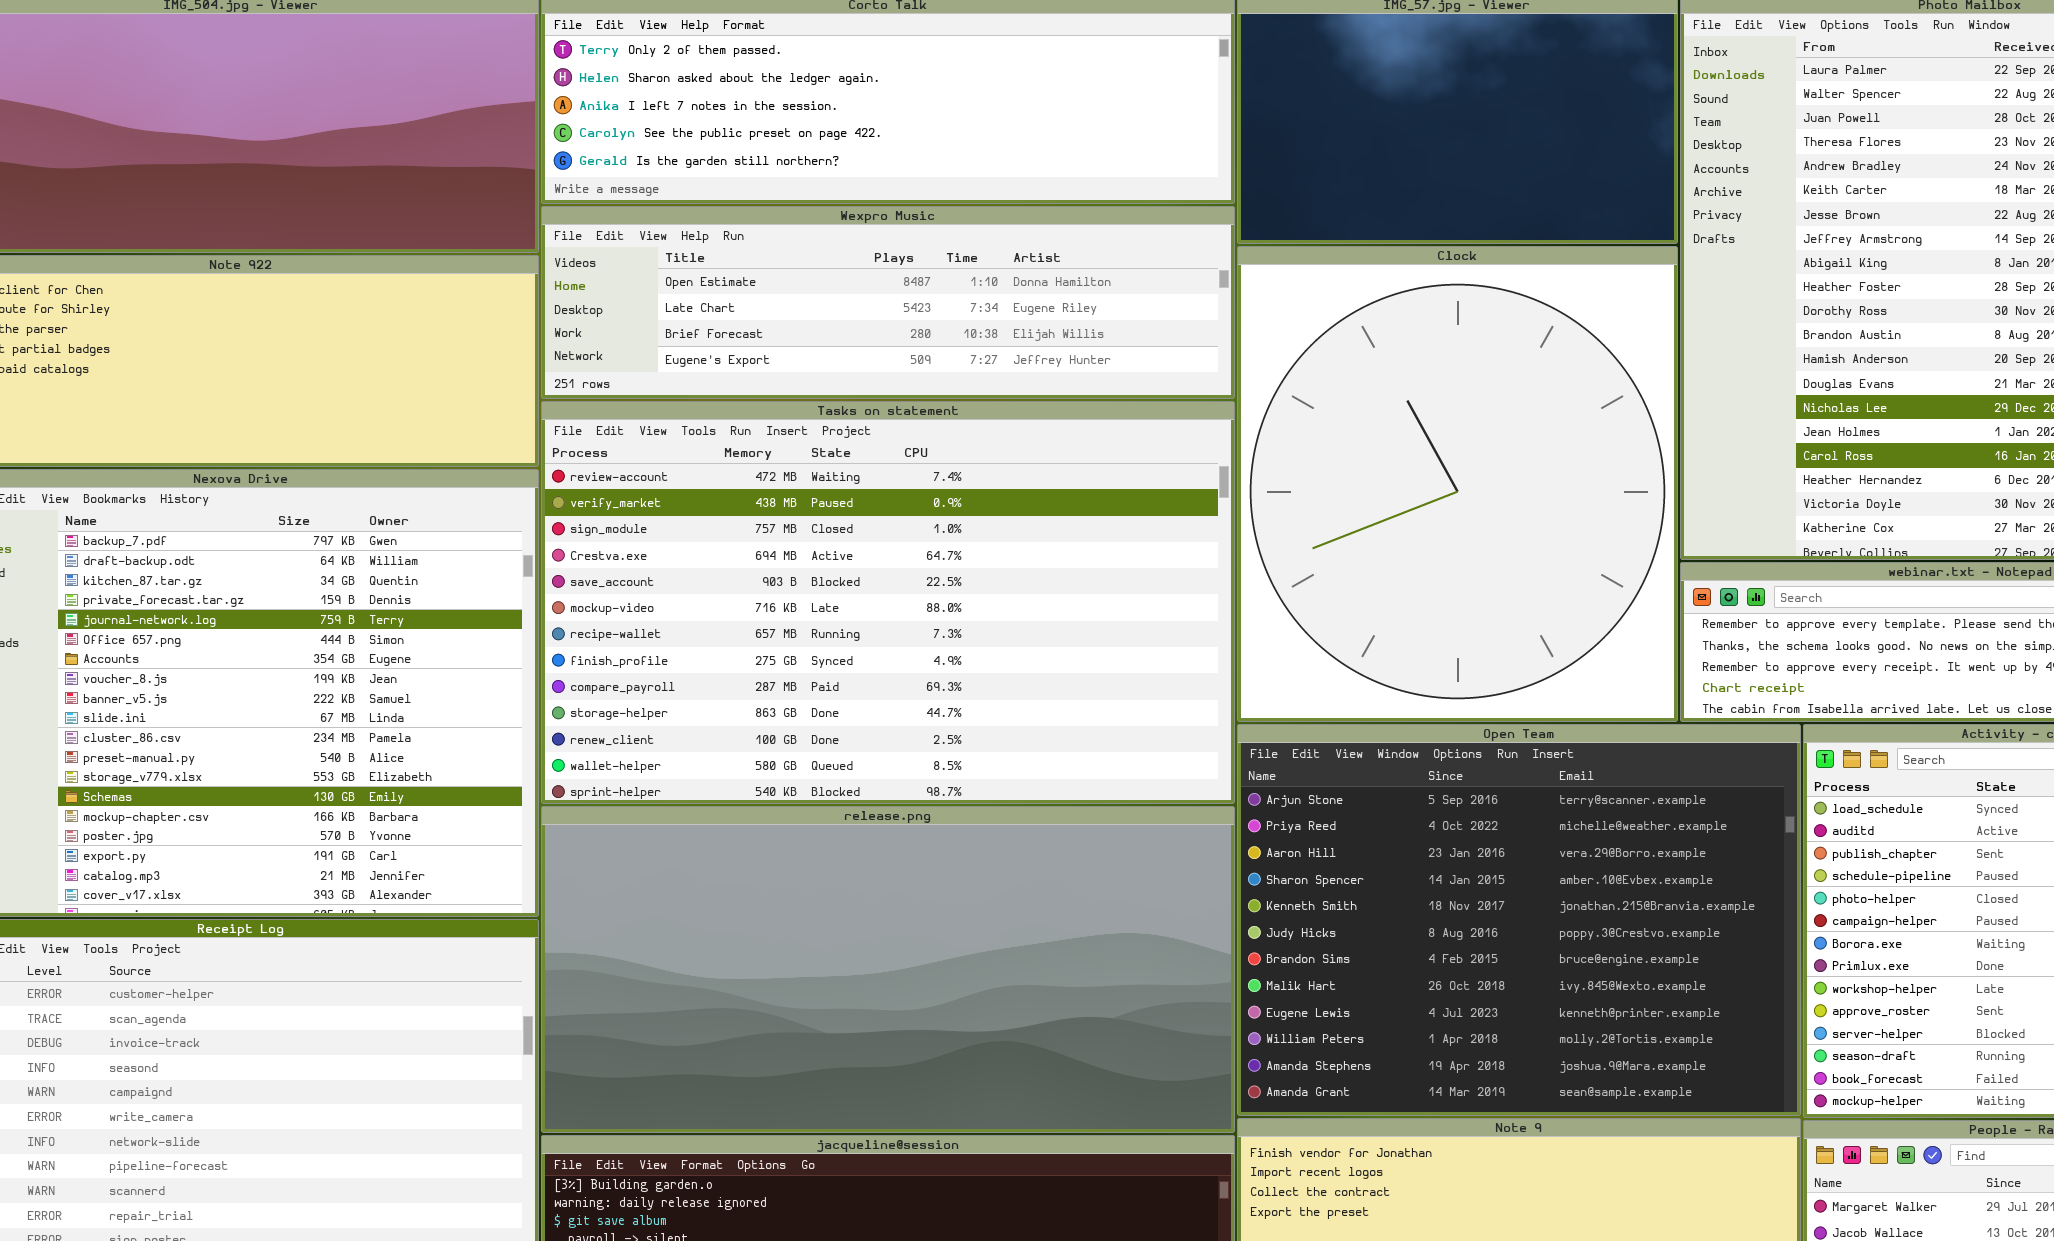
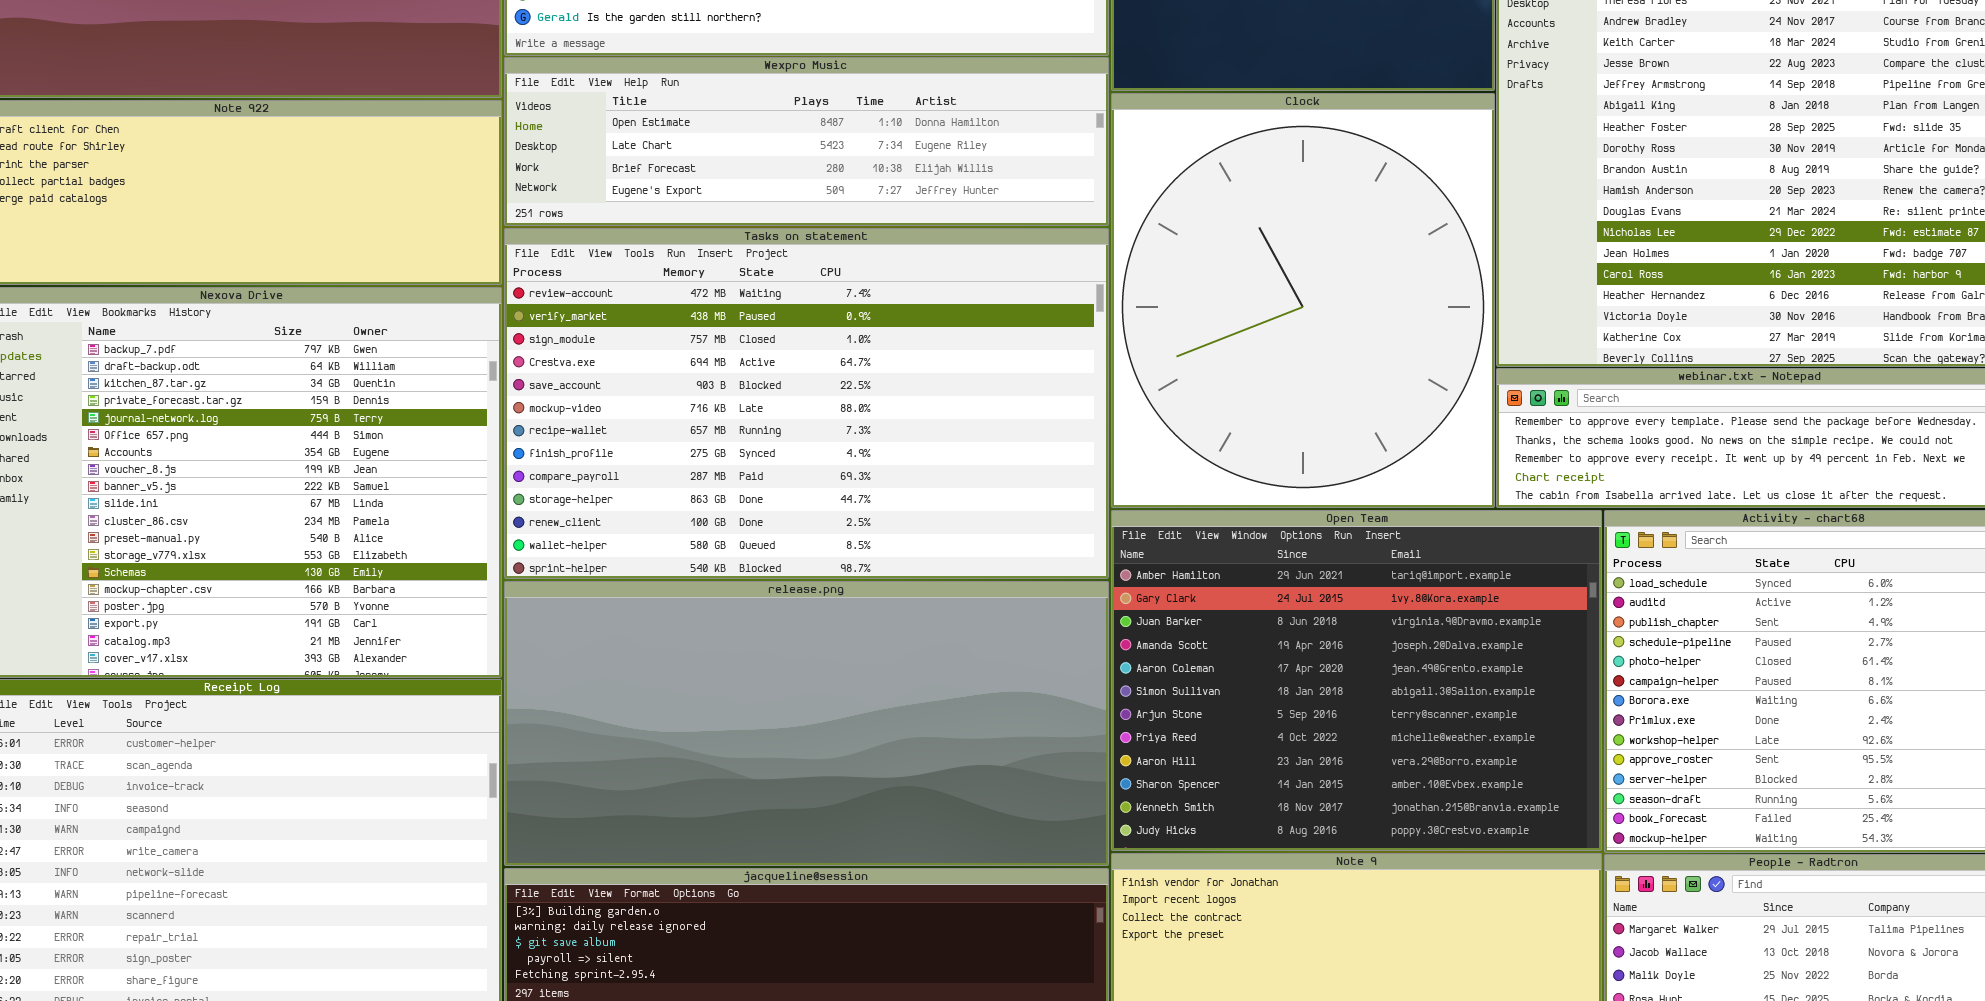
Open Team: [1237,724,1801,1116] -> [1111,510,1602,851], scrolled up 6 rows

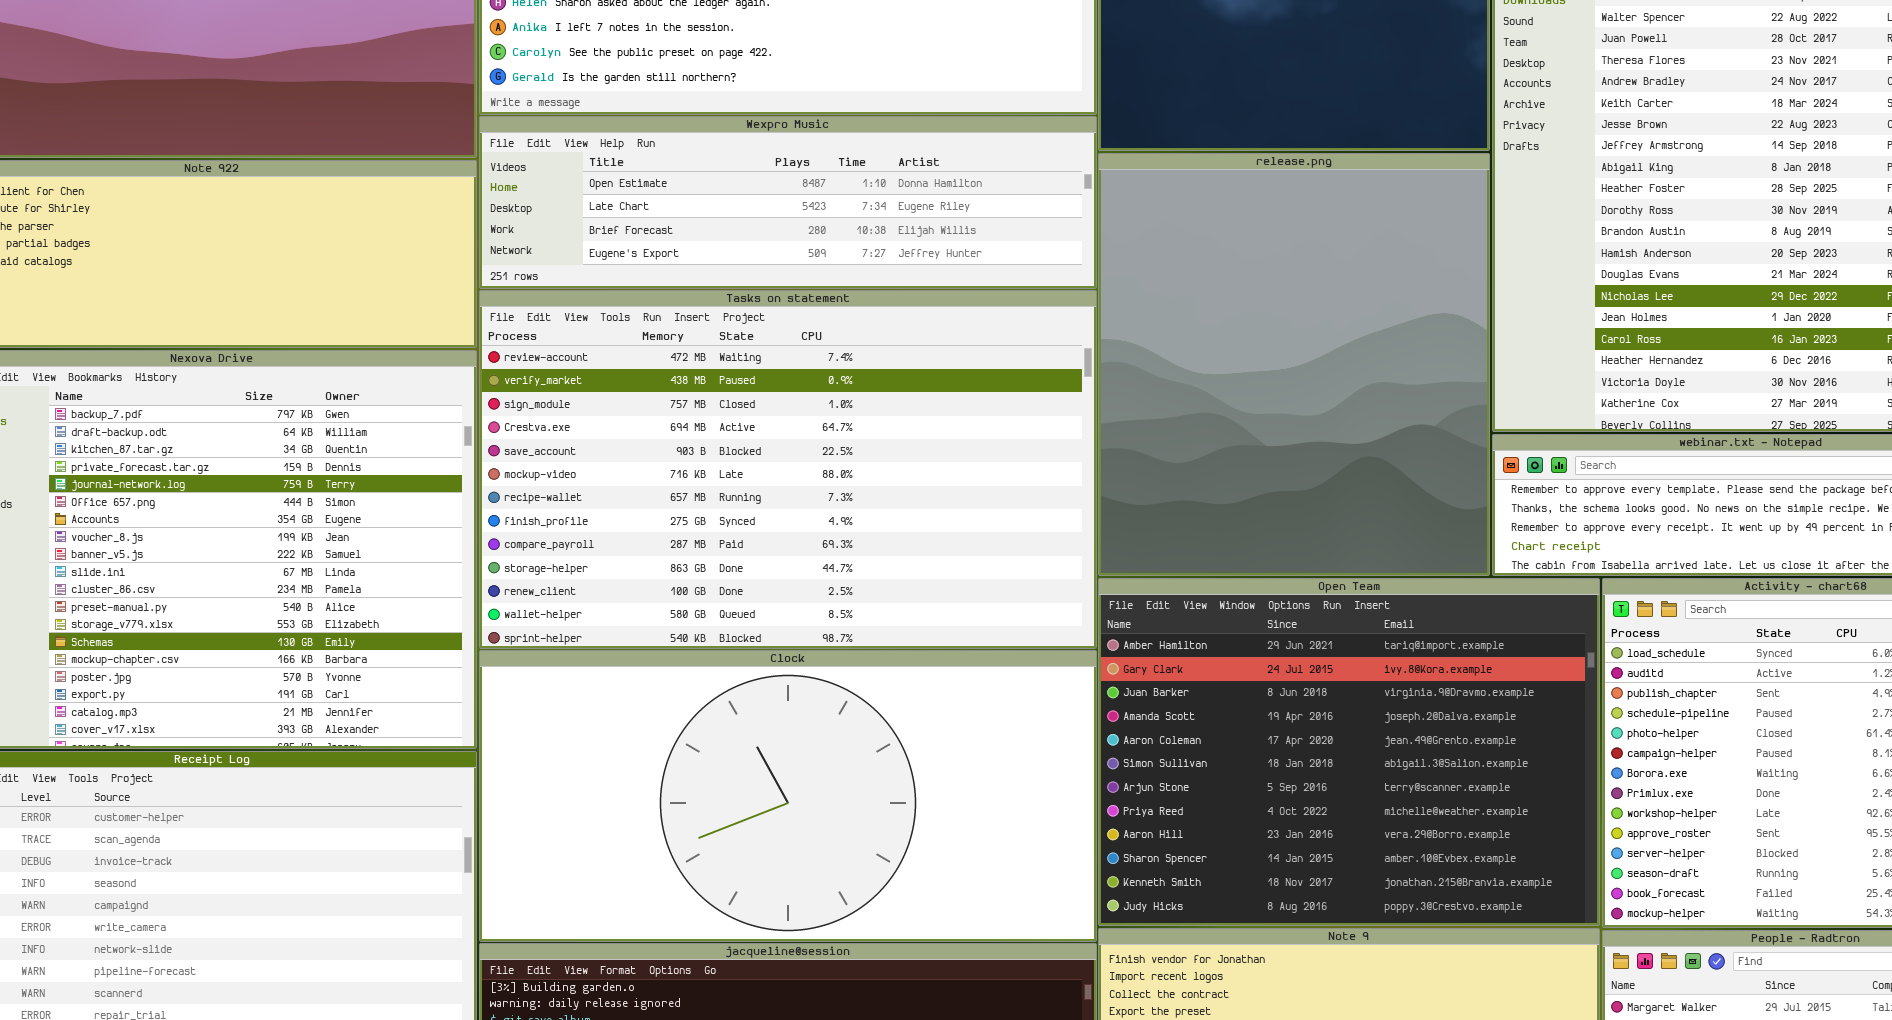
Clock: [1111,93,1495,508] -> [479,650,1097,942], moved, resized
release.png: [504,581,1109,866] -> [1098,153,1490,576], moved, resized

